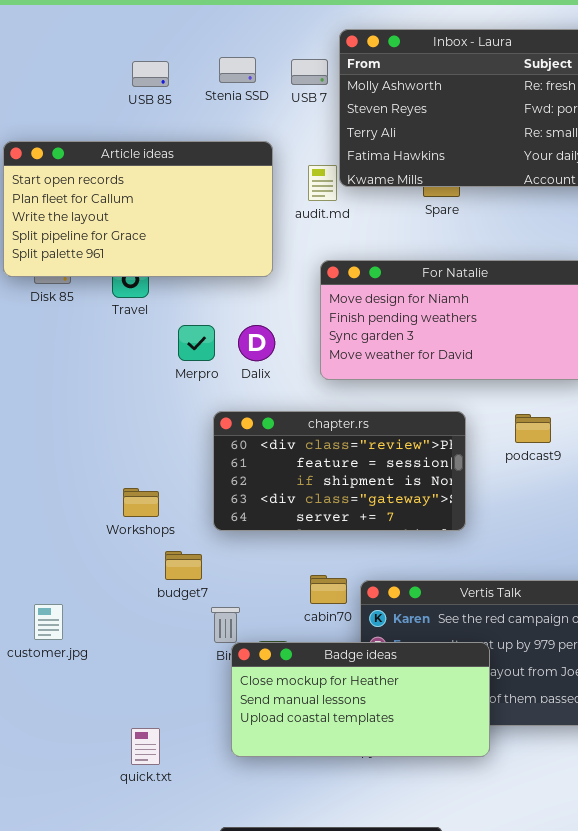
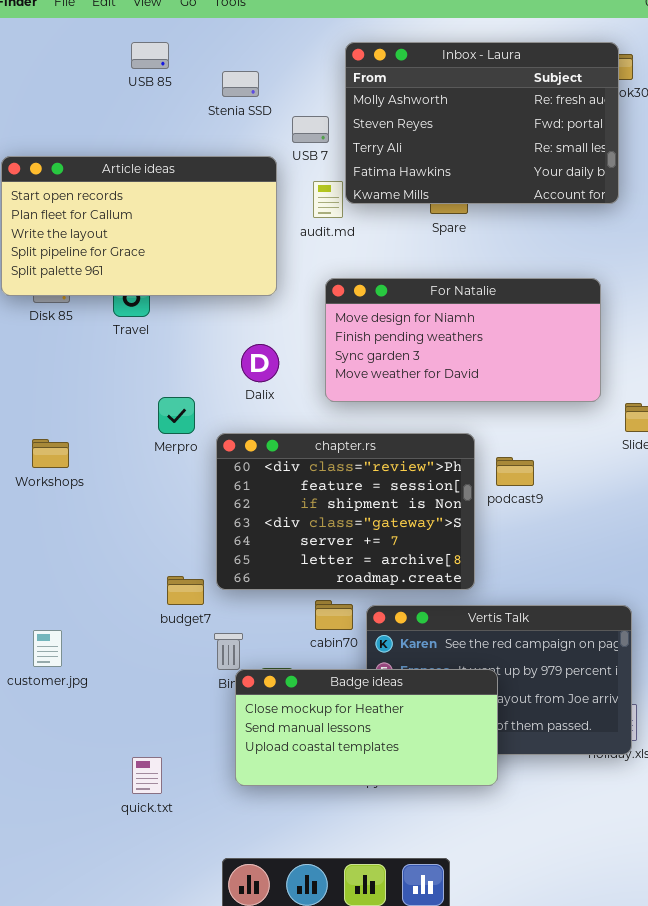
USB 7: [291,59,328,85] -> [292,116,329,143], moved
USB 85: [132,61,169,87] -> [131,42,169,69], moved
Merpro: [178,325,215,361] -> [158,397,195,434], moved
chapter.rs: [213,411,466,531] -> [216,433,475,590], resized
podcast9: [515,414,551,443] -> [496,457,534,486], moved
Workshops: [123,488,159,517] -> [32,439,69,468], moved

